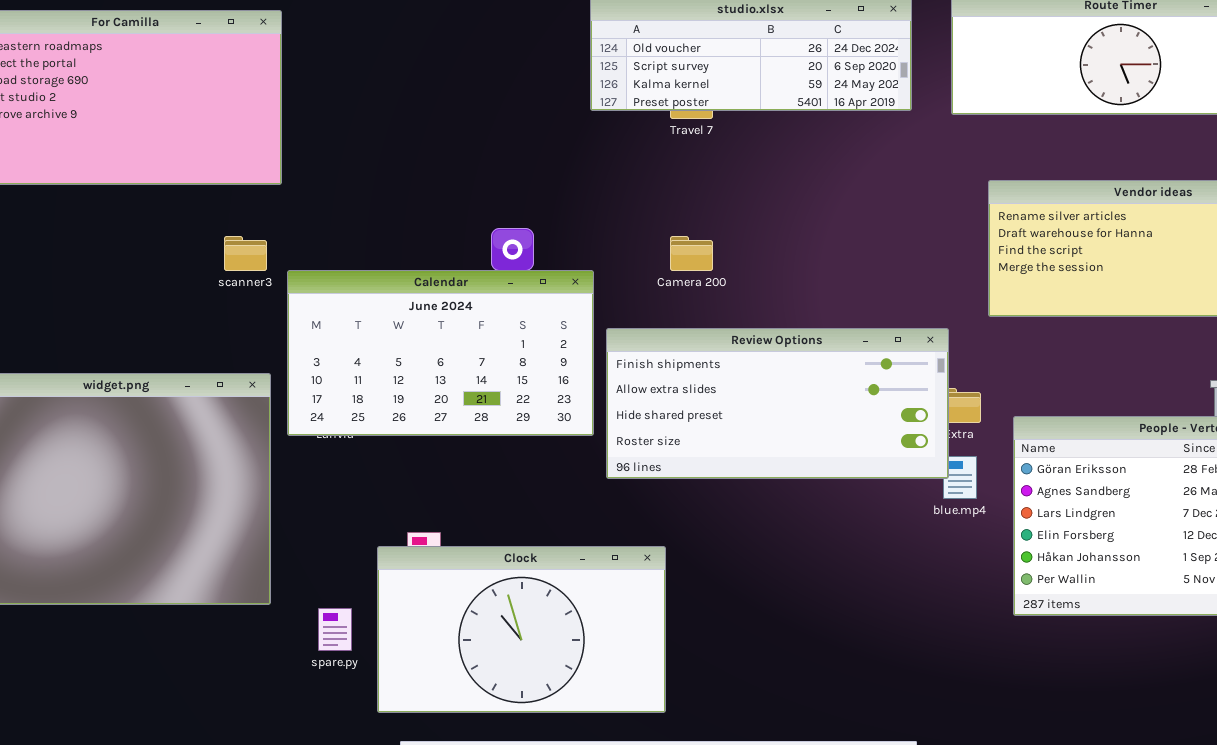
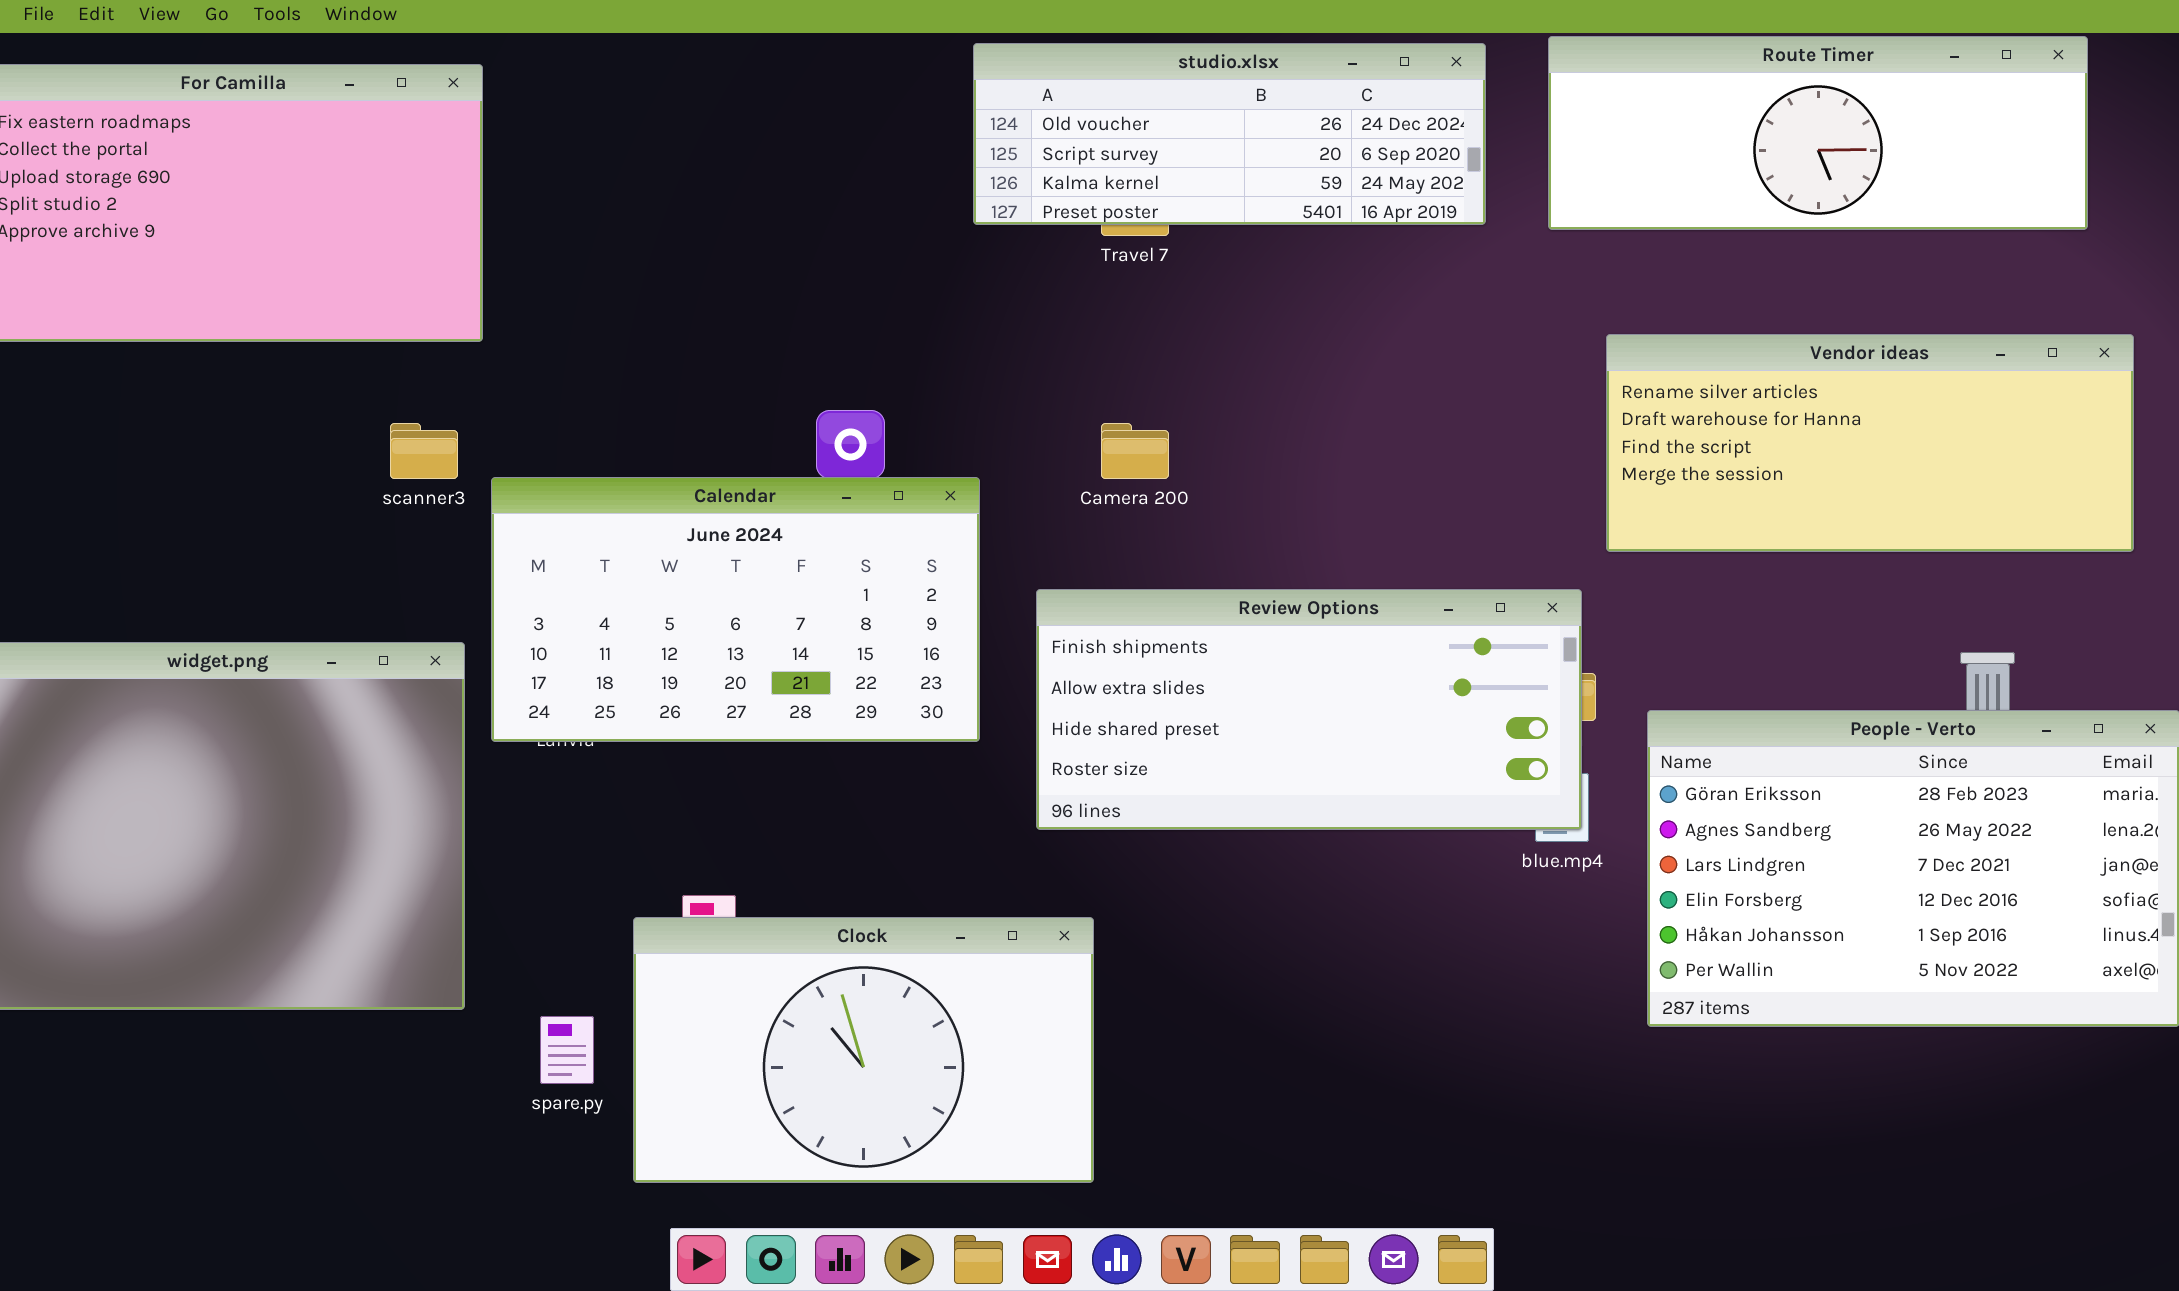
Review Options: [606,328,949,479] -> [1036,589,1582,830], moved

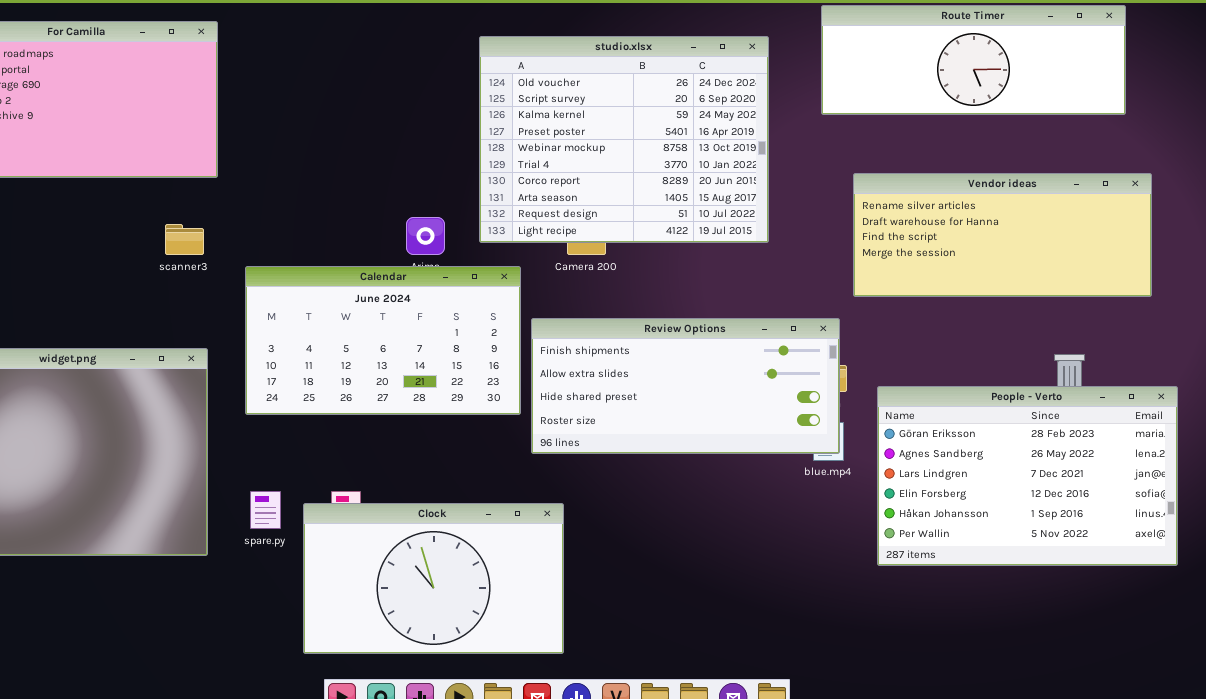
studio.xlsx: [973,43,1486,225] -> [479,36,769,243], moved, resized
Calendar: [491,477,980,742] -> [245,266,521,415], moved
spare.py: [540,1016,594,1084] -> [250,491,281,529], moved

